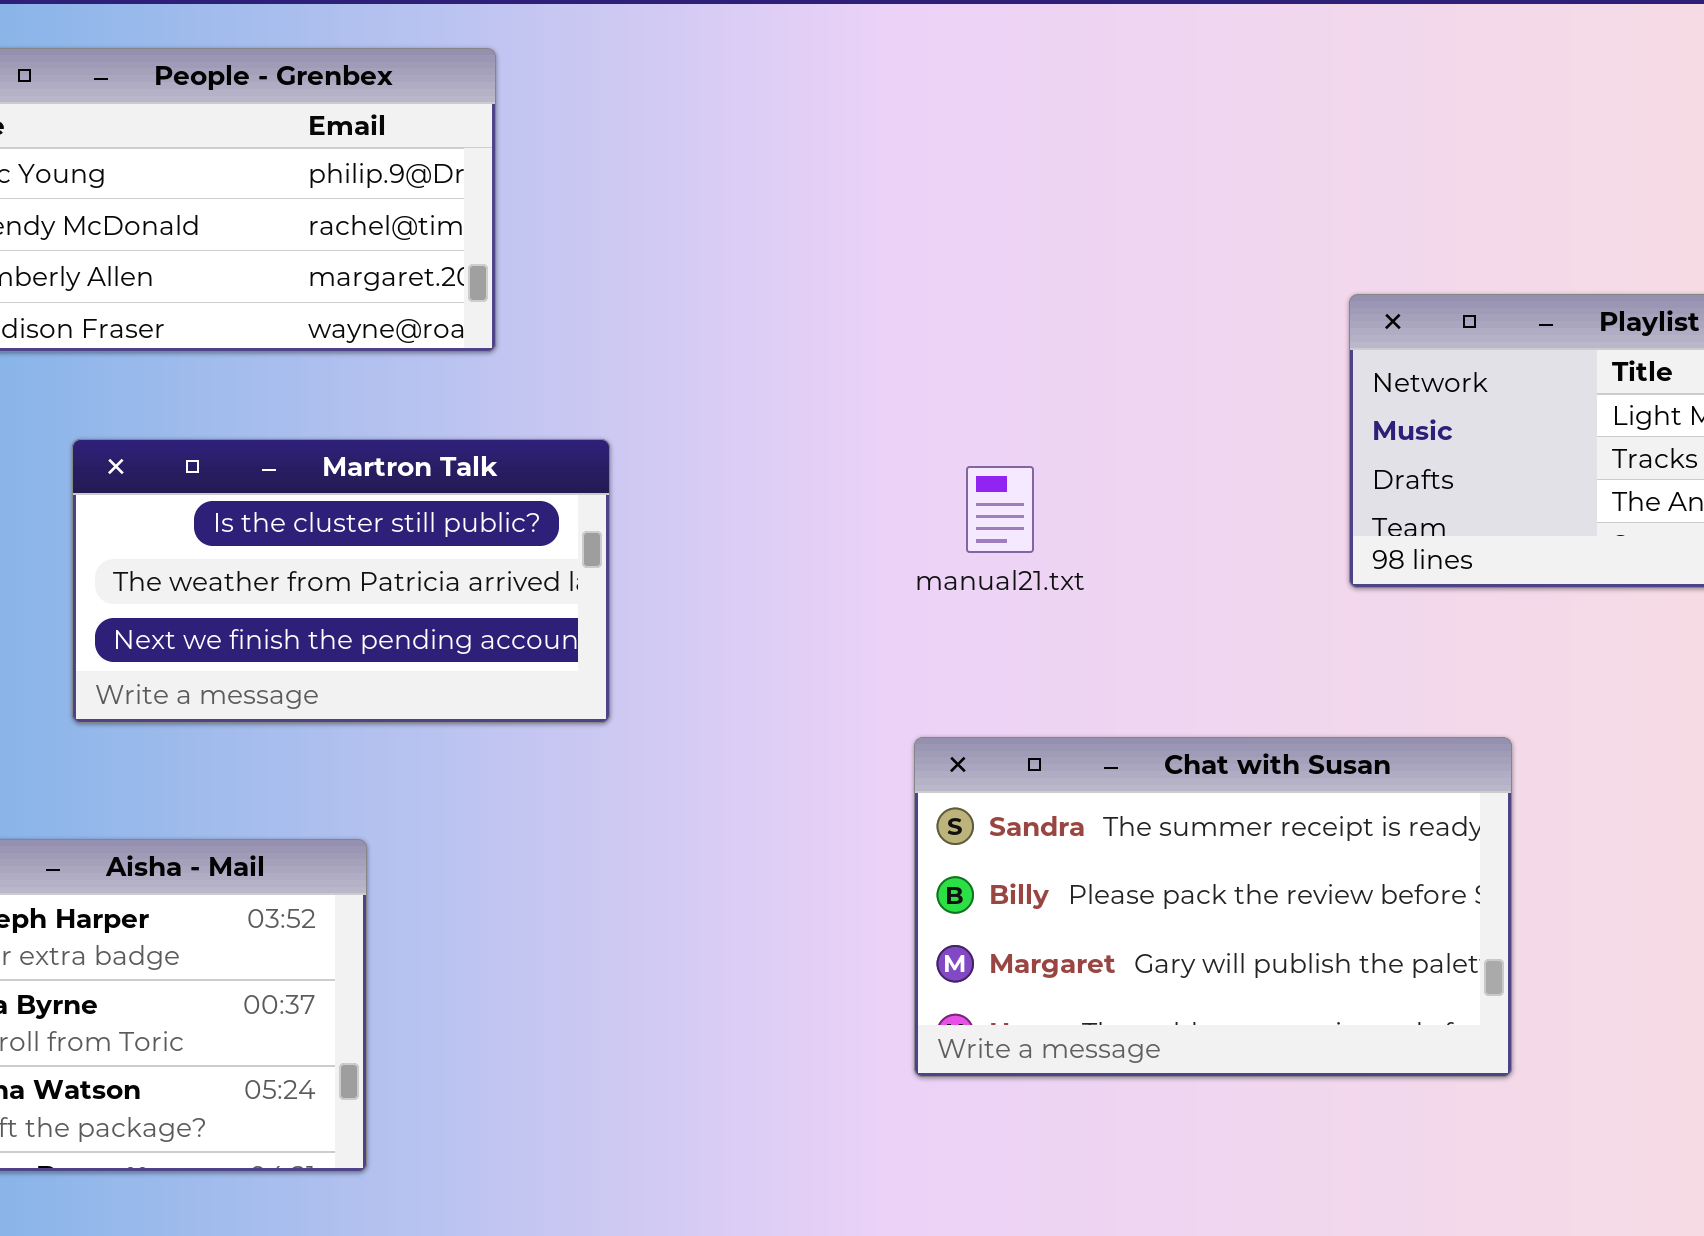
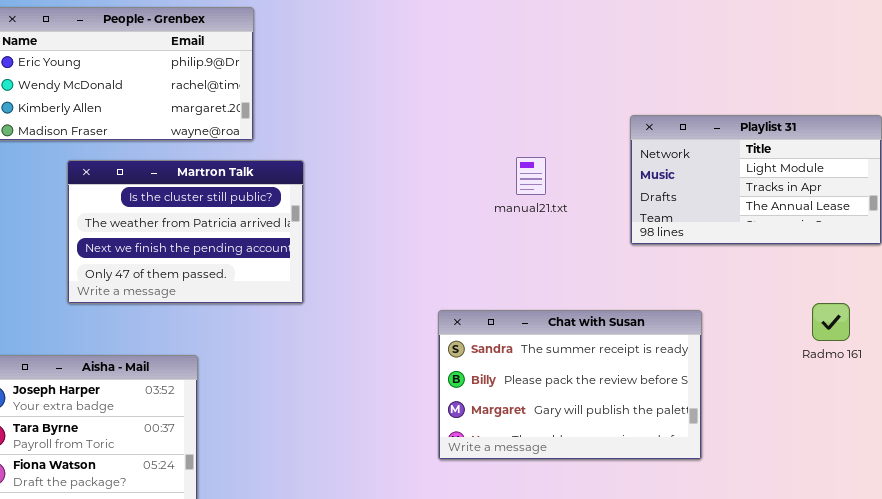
Martron Talk: [72,439,610,723] -> [67,160,304,304], resized
manual21.txt: [966,466,1034,553] -> [516,157,546,195], moved

